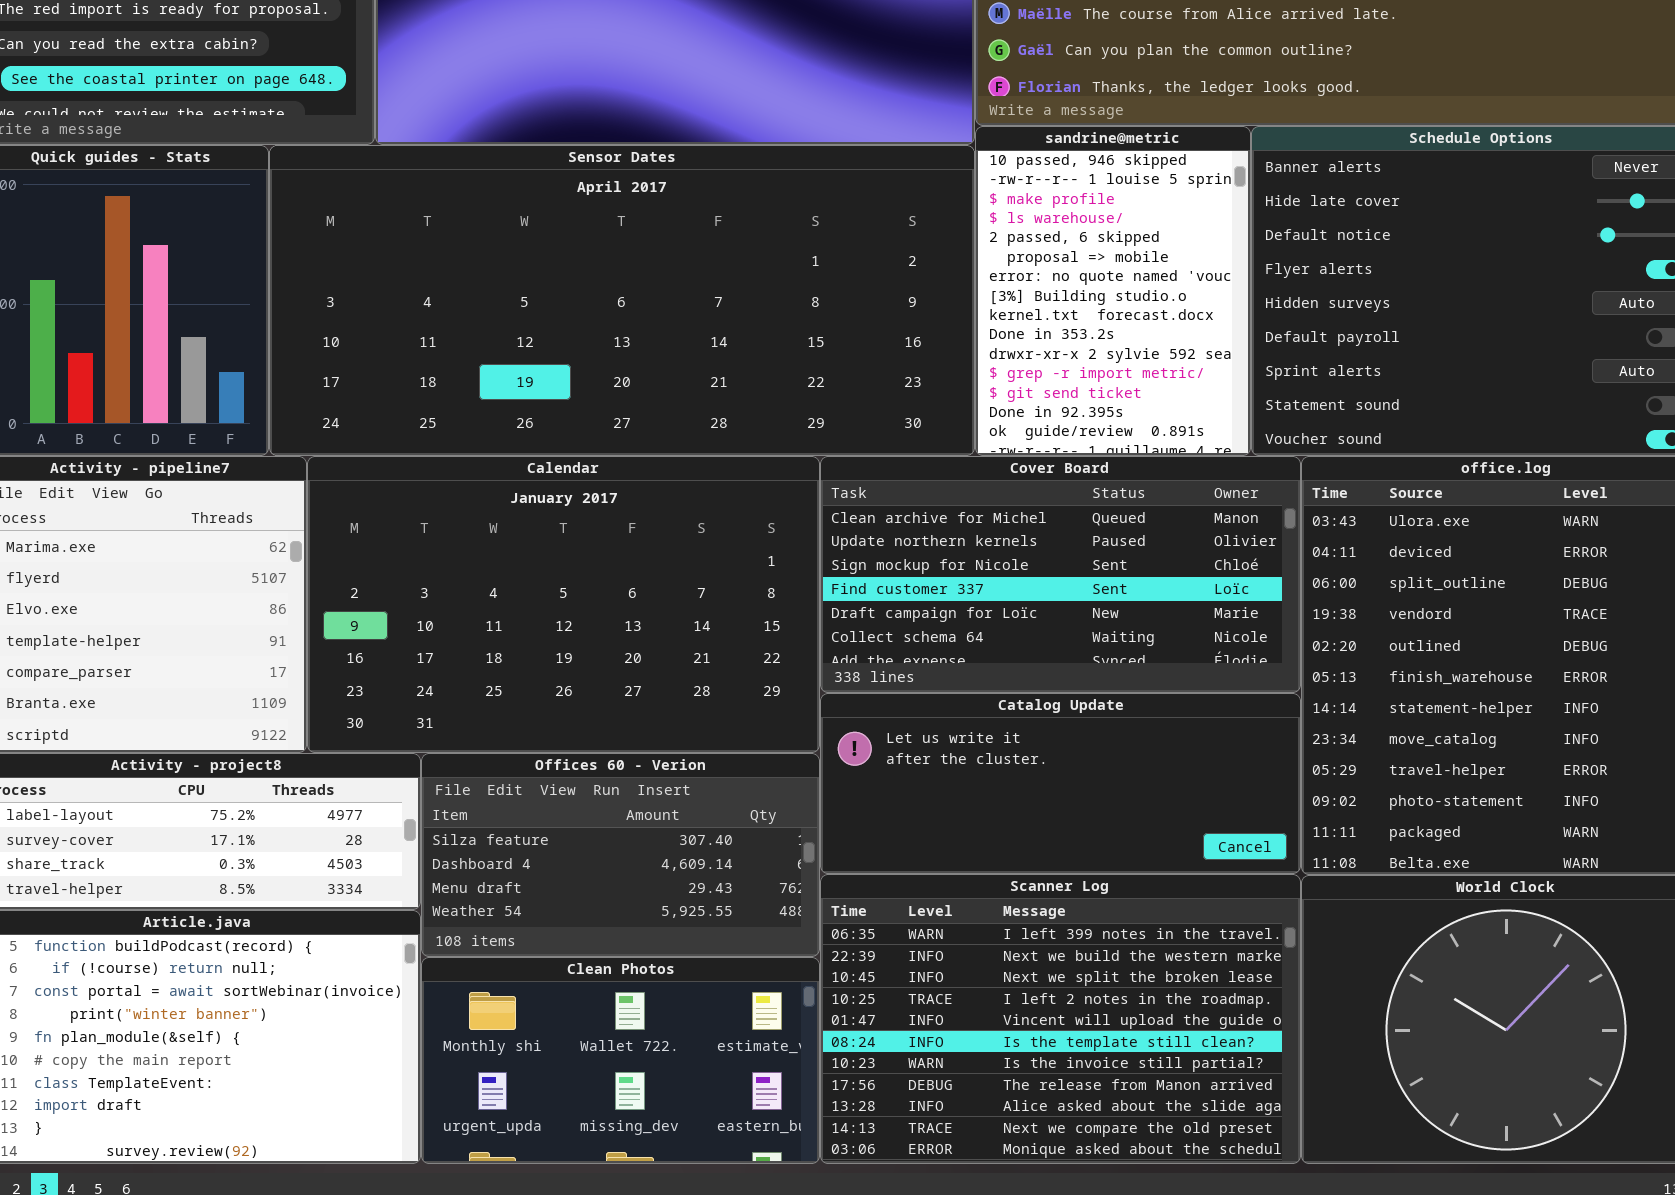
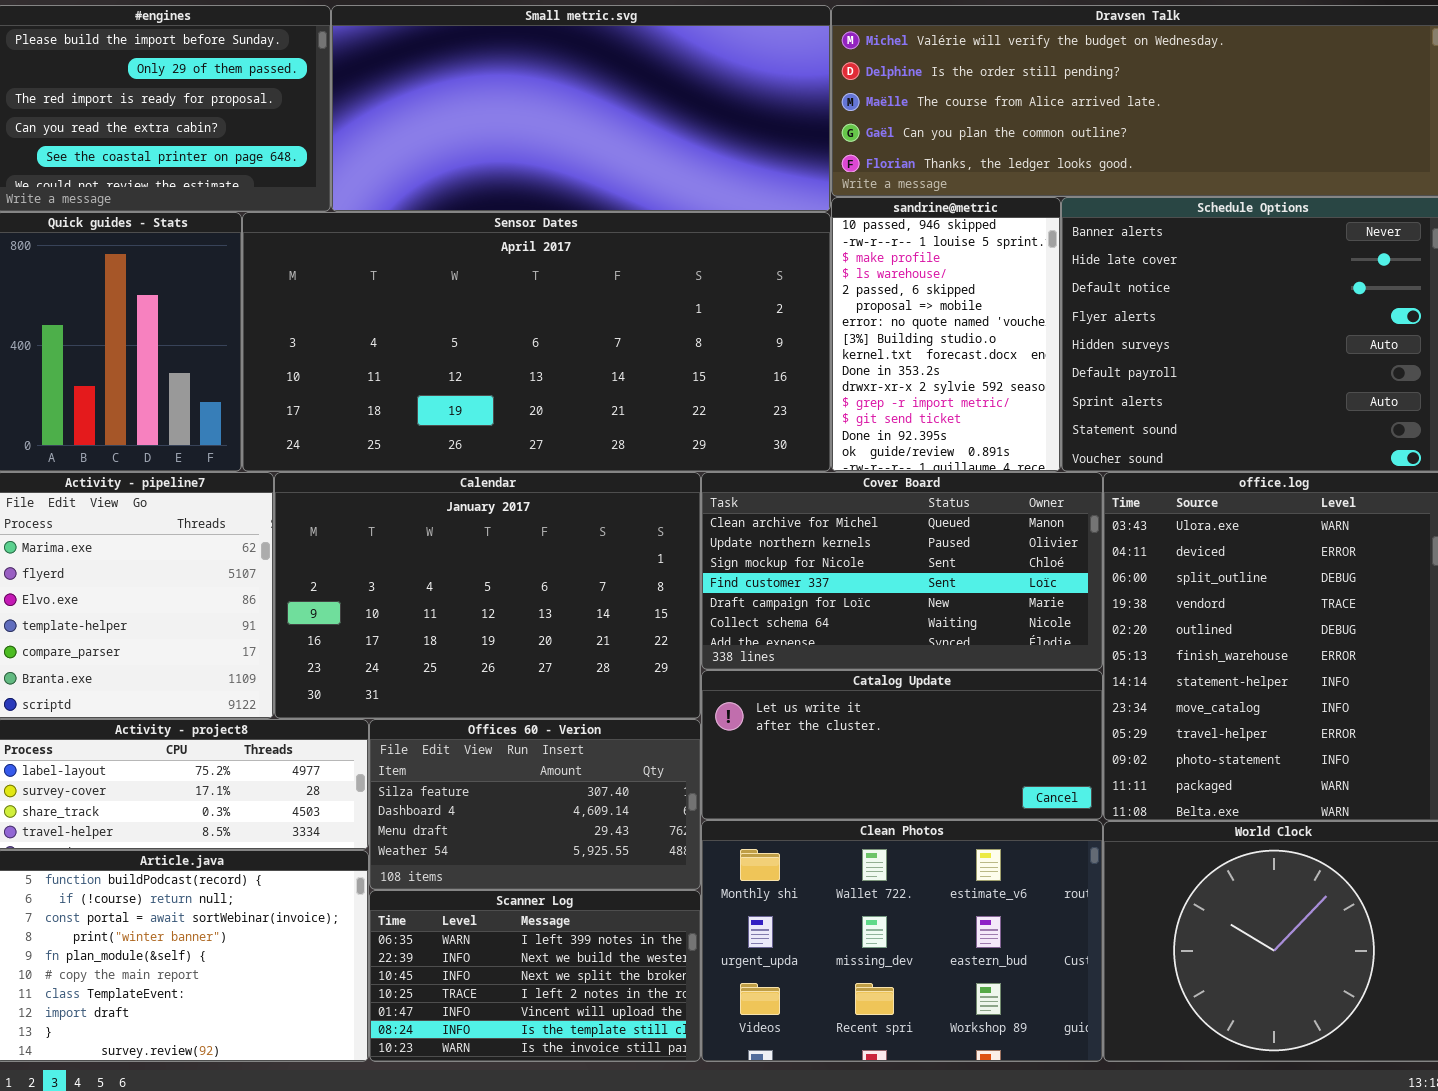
Scanner Log: [820,874,1301,1164] -> [369,890,701,1062], moved, resized
Clean Photos: [421,957,820,1164] -> [701,820,1103,1062], moved, resized

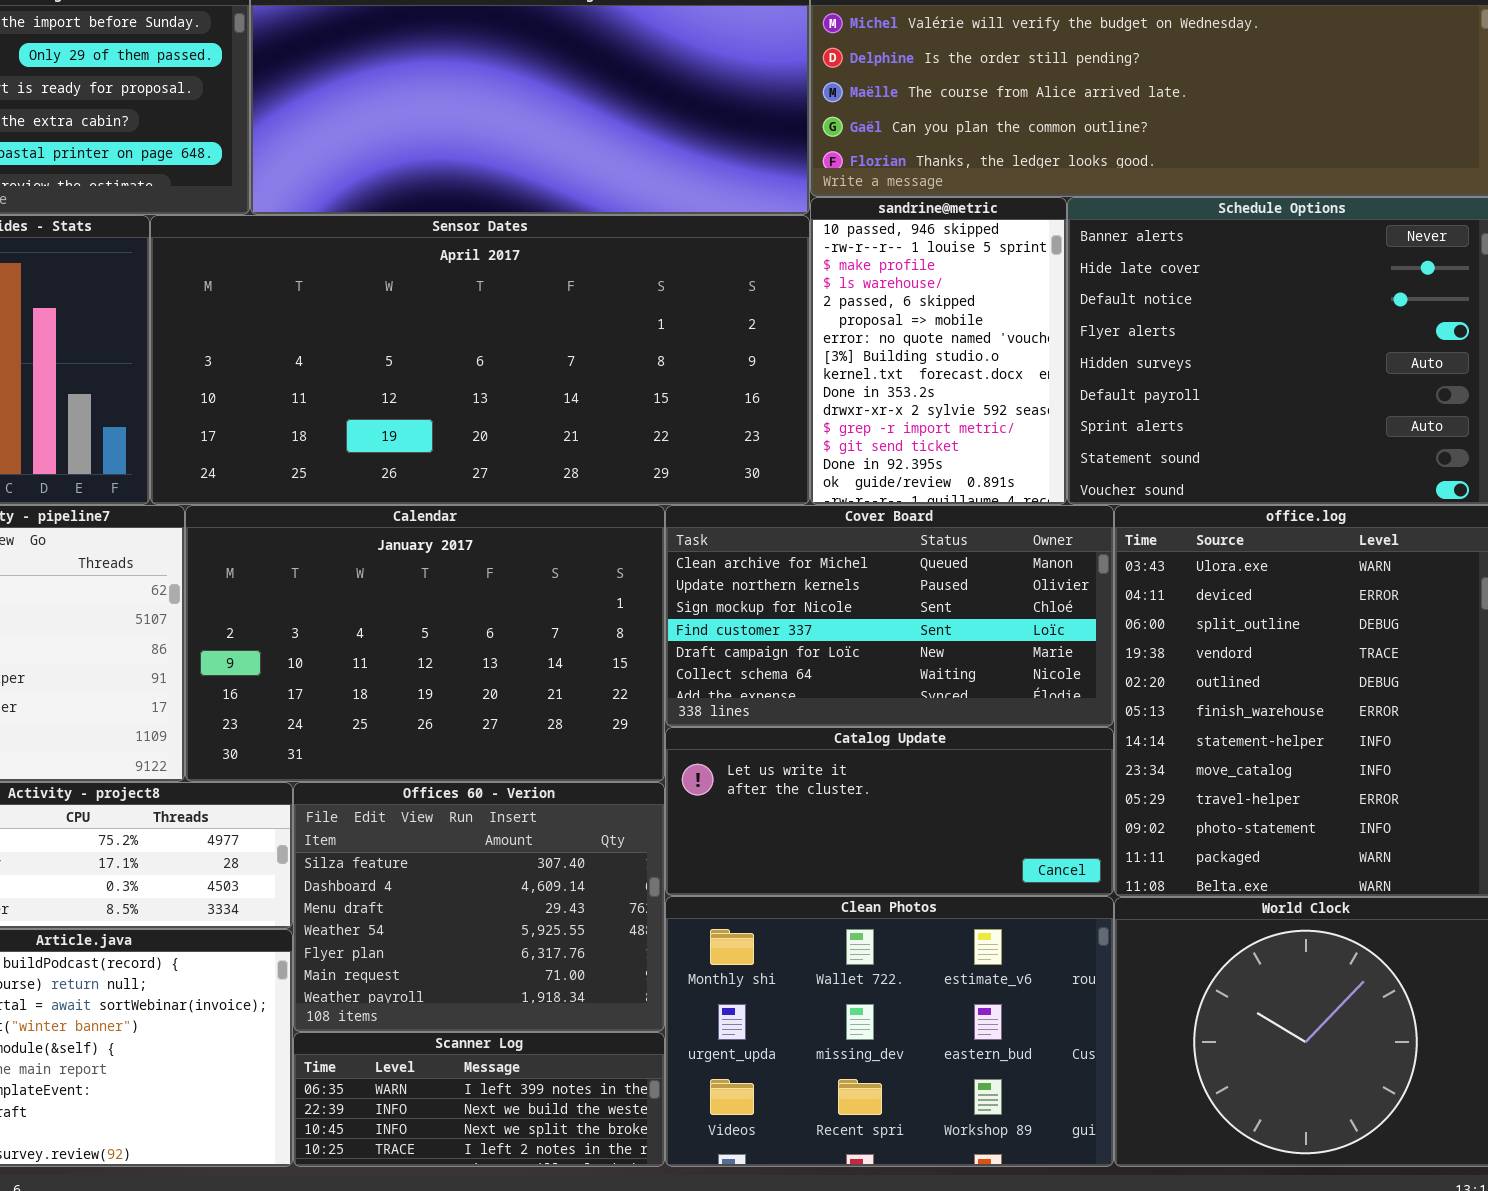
Offices 60 - Verion: [369,719,701,890] -> [293,782,665,1032], resized
Scanner Log: [369,890,701,1062] -> [293,1032,665,1167], resized

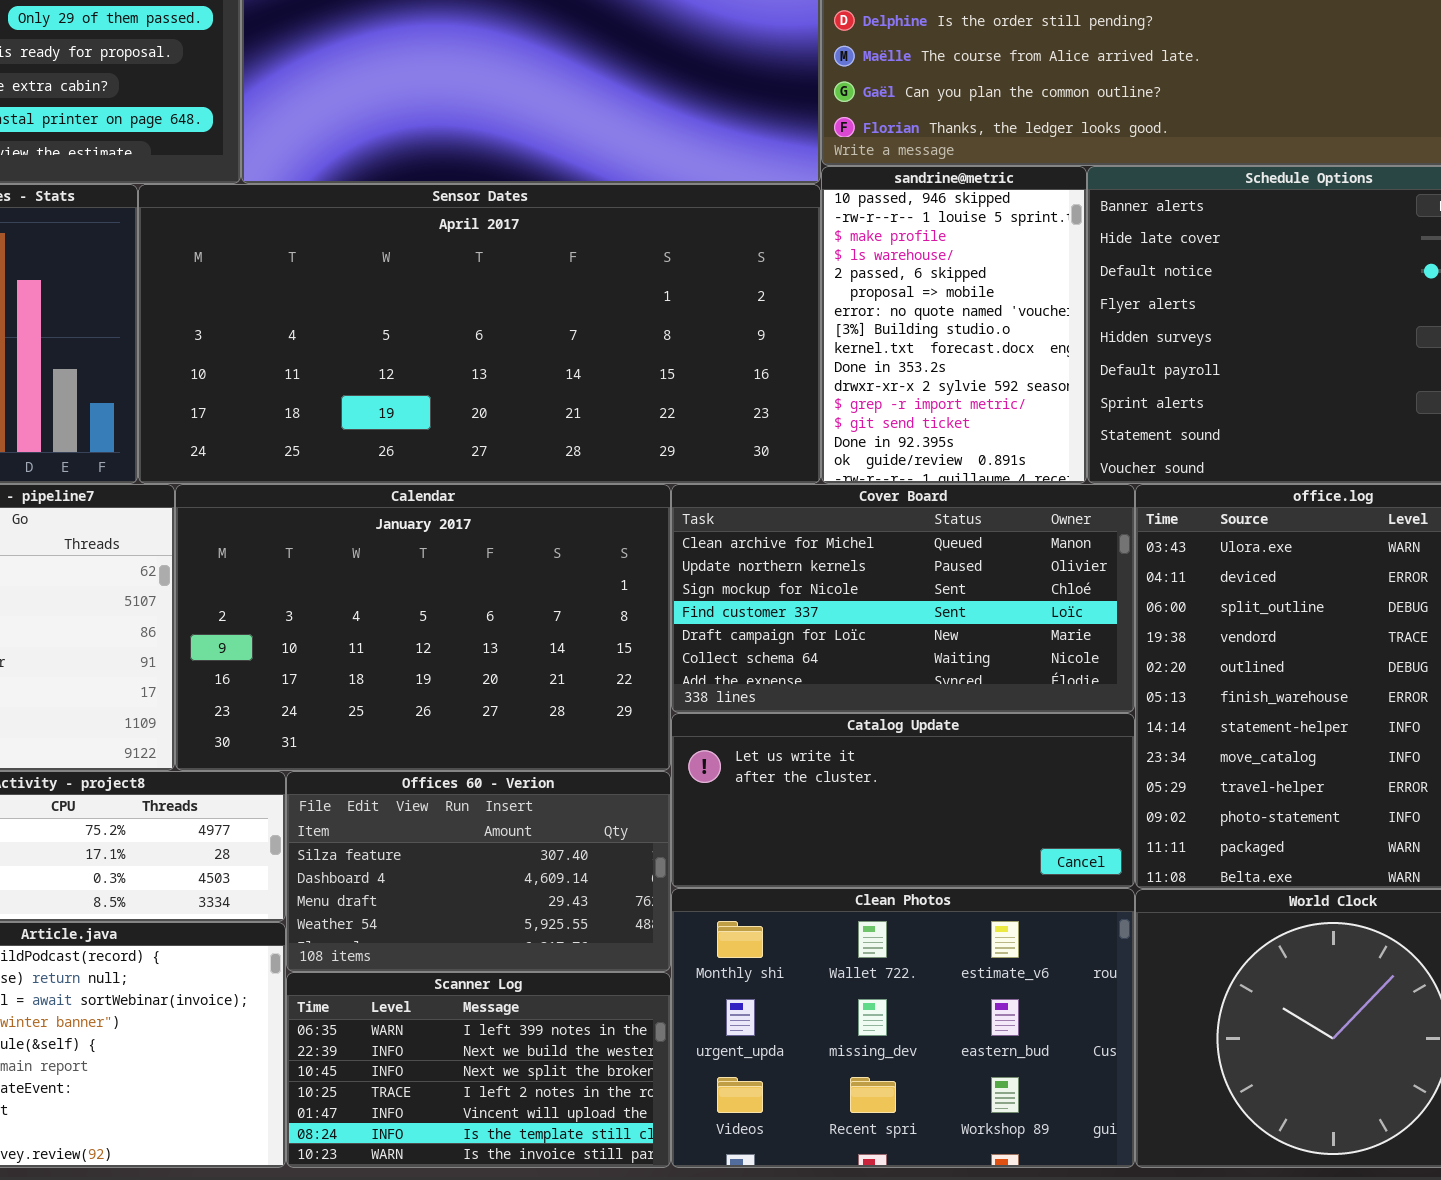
Offices 60 - Verion: [293,782,665,1032] -> [286,771,671,972], resized
Scanner Log: [293,1032,665,1167] -> [286,972,671,1168], resized

